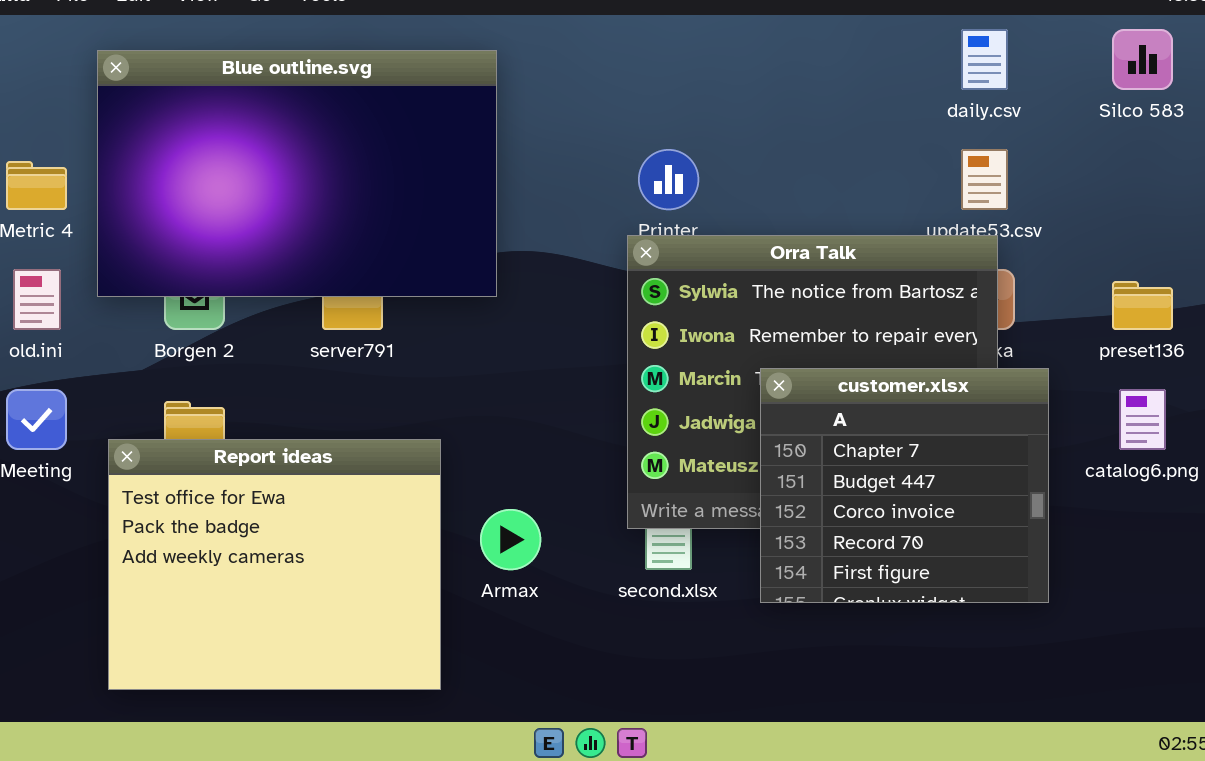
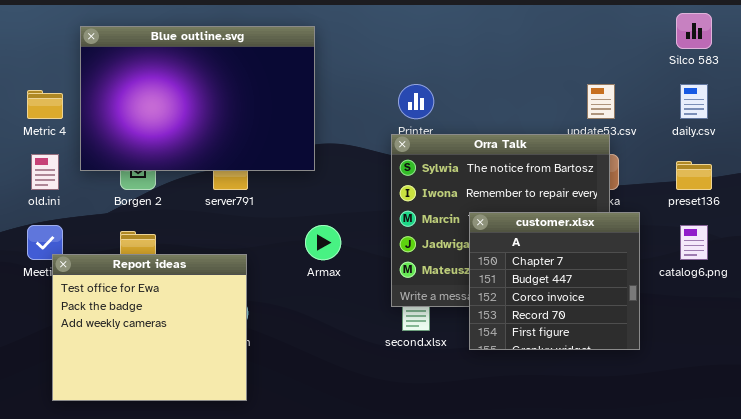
daily.csv: [961,29,1008,90] -> [680,84,708,119], moved
Report ideas: [108,439,441,690] -> [52,254,247,401], moved
Armax: [480,509,541,570] -> [305,225,341,260], moved

